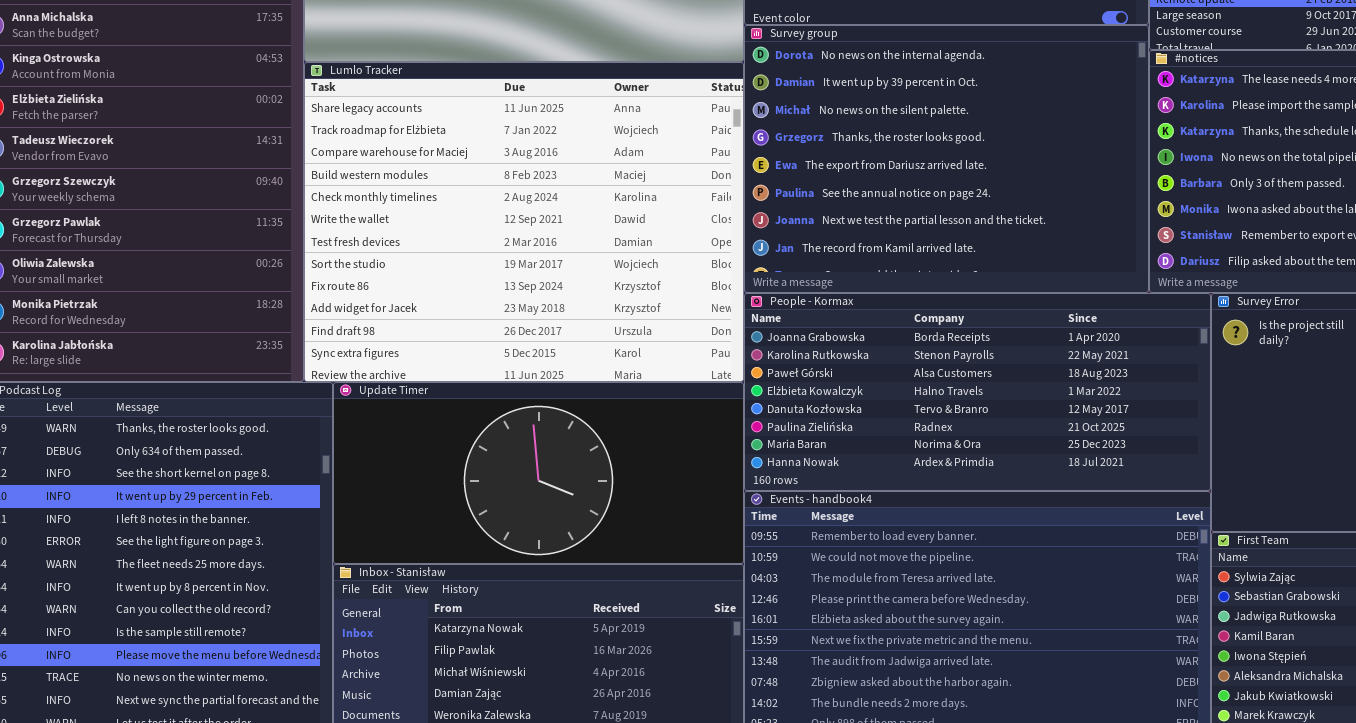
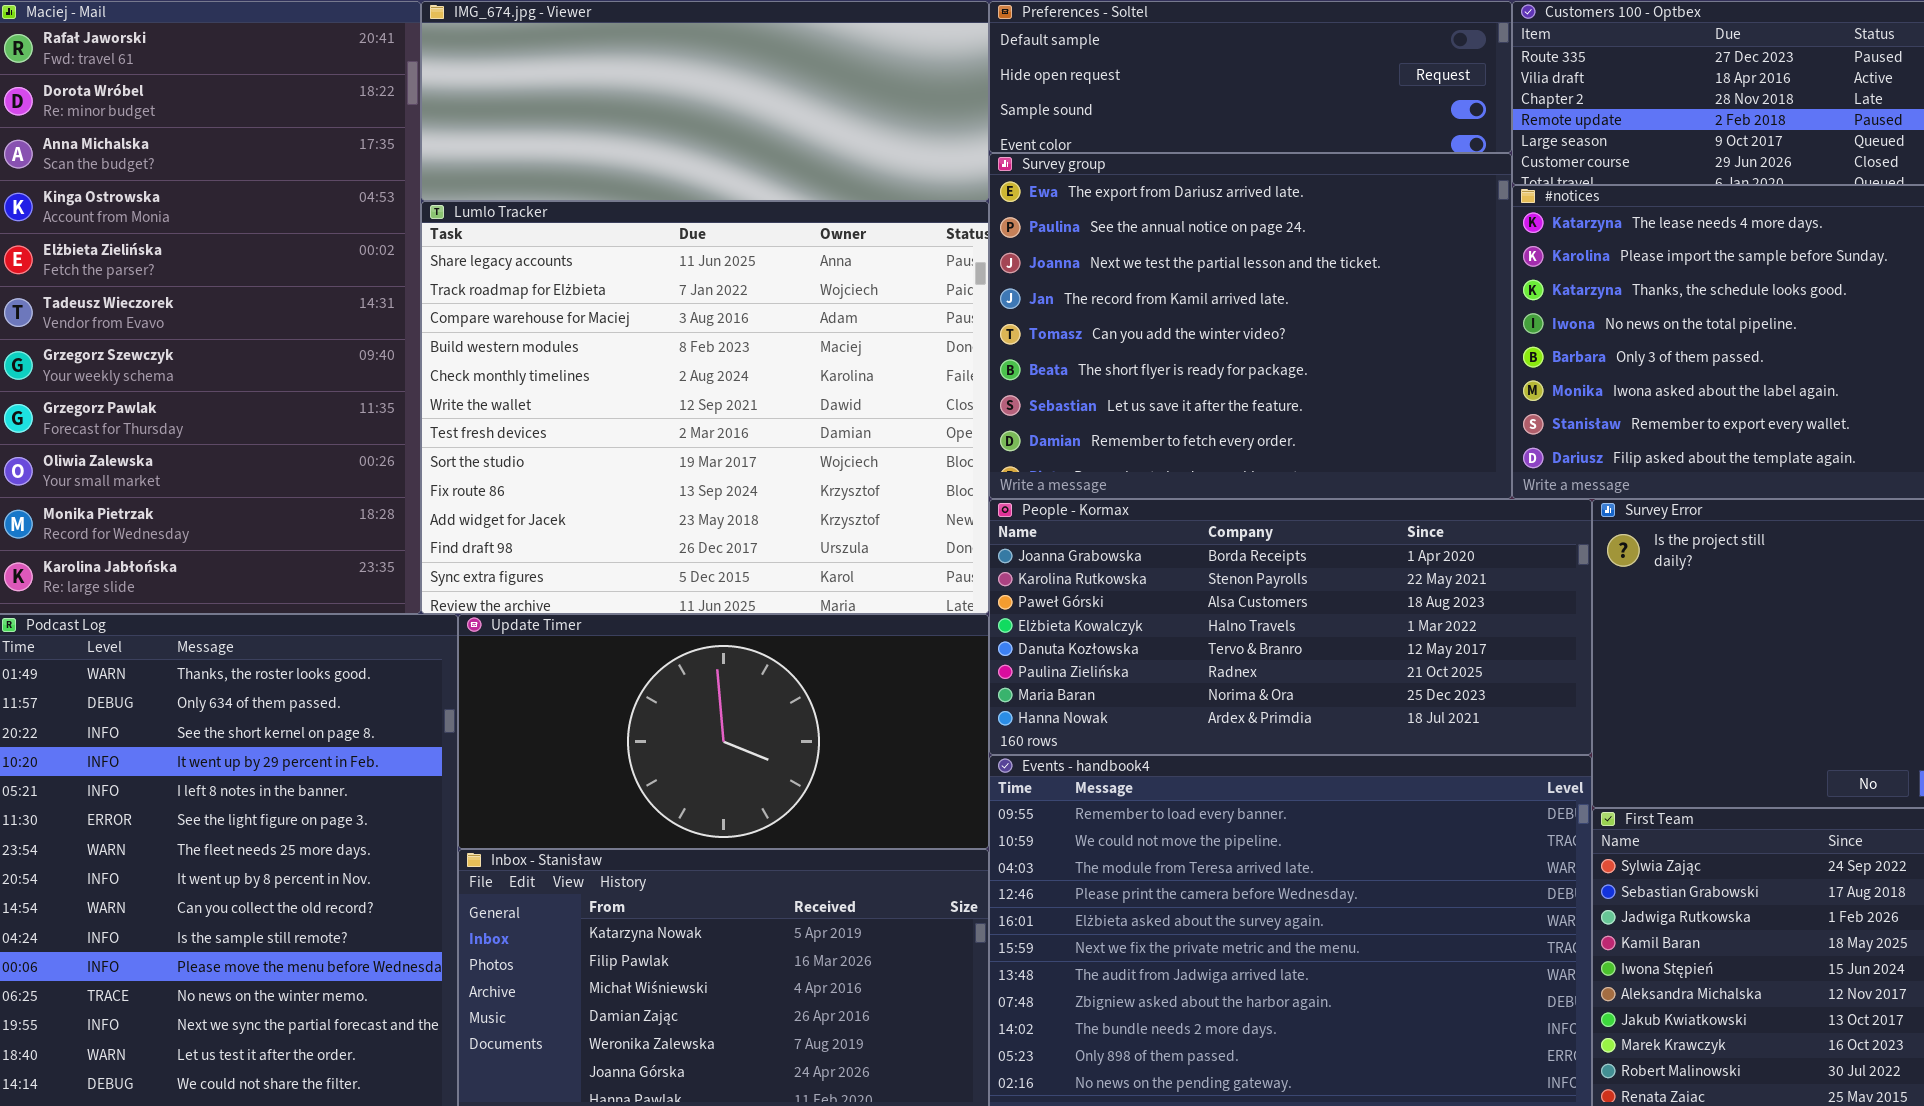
Survey group: [744,25,1149,293] -> [989,153,1512,499], scrolled down 4 rows

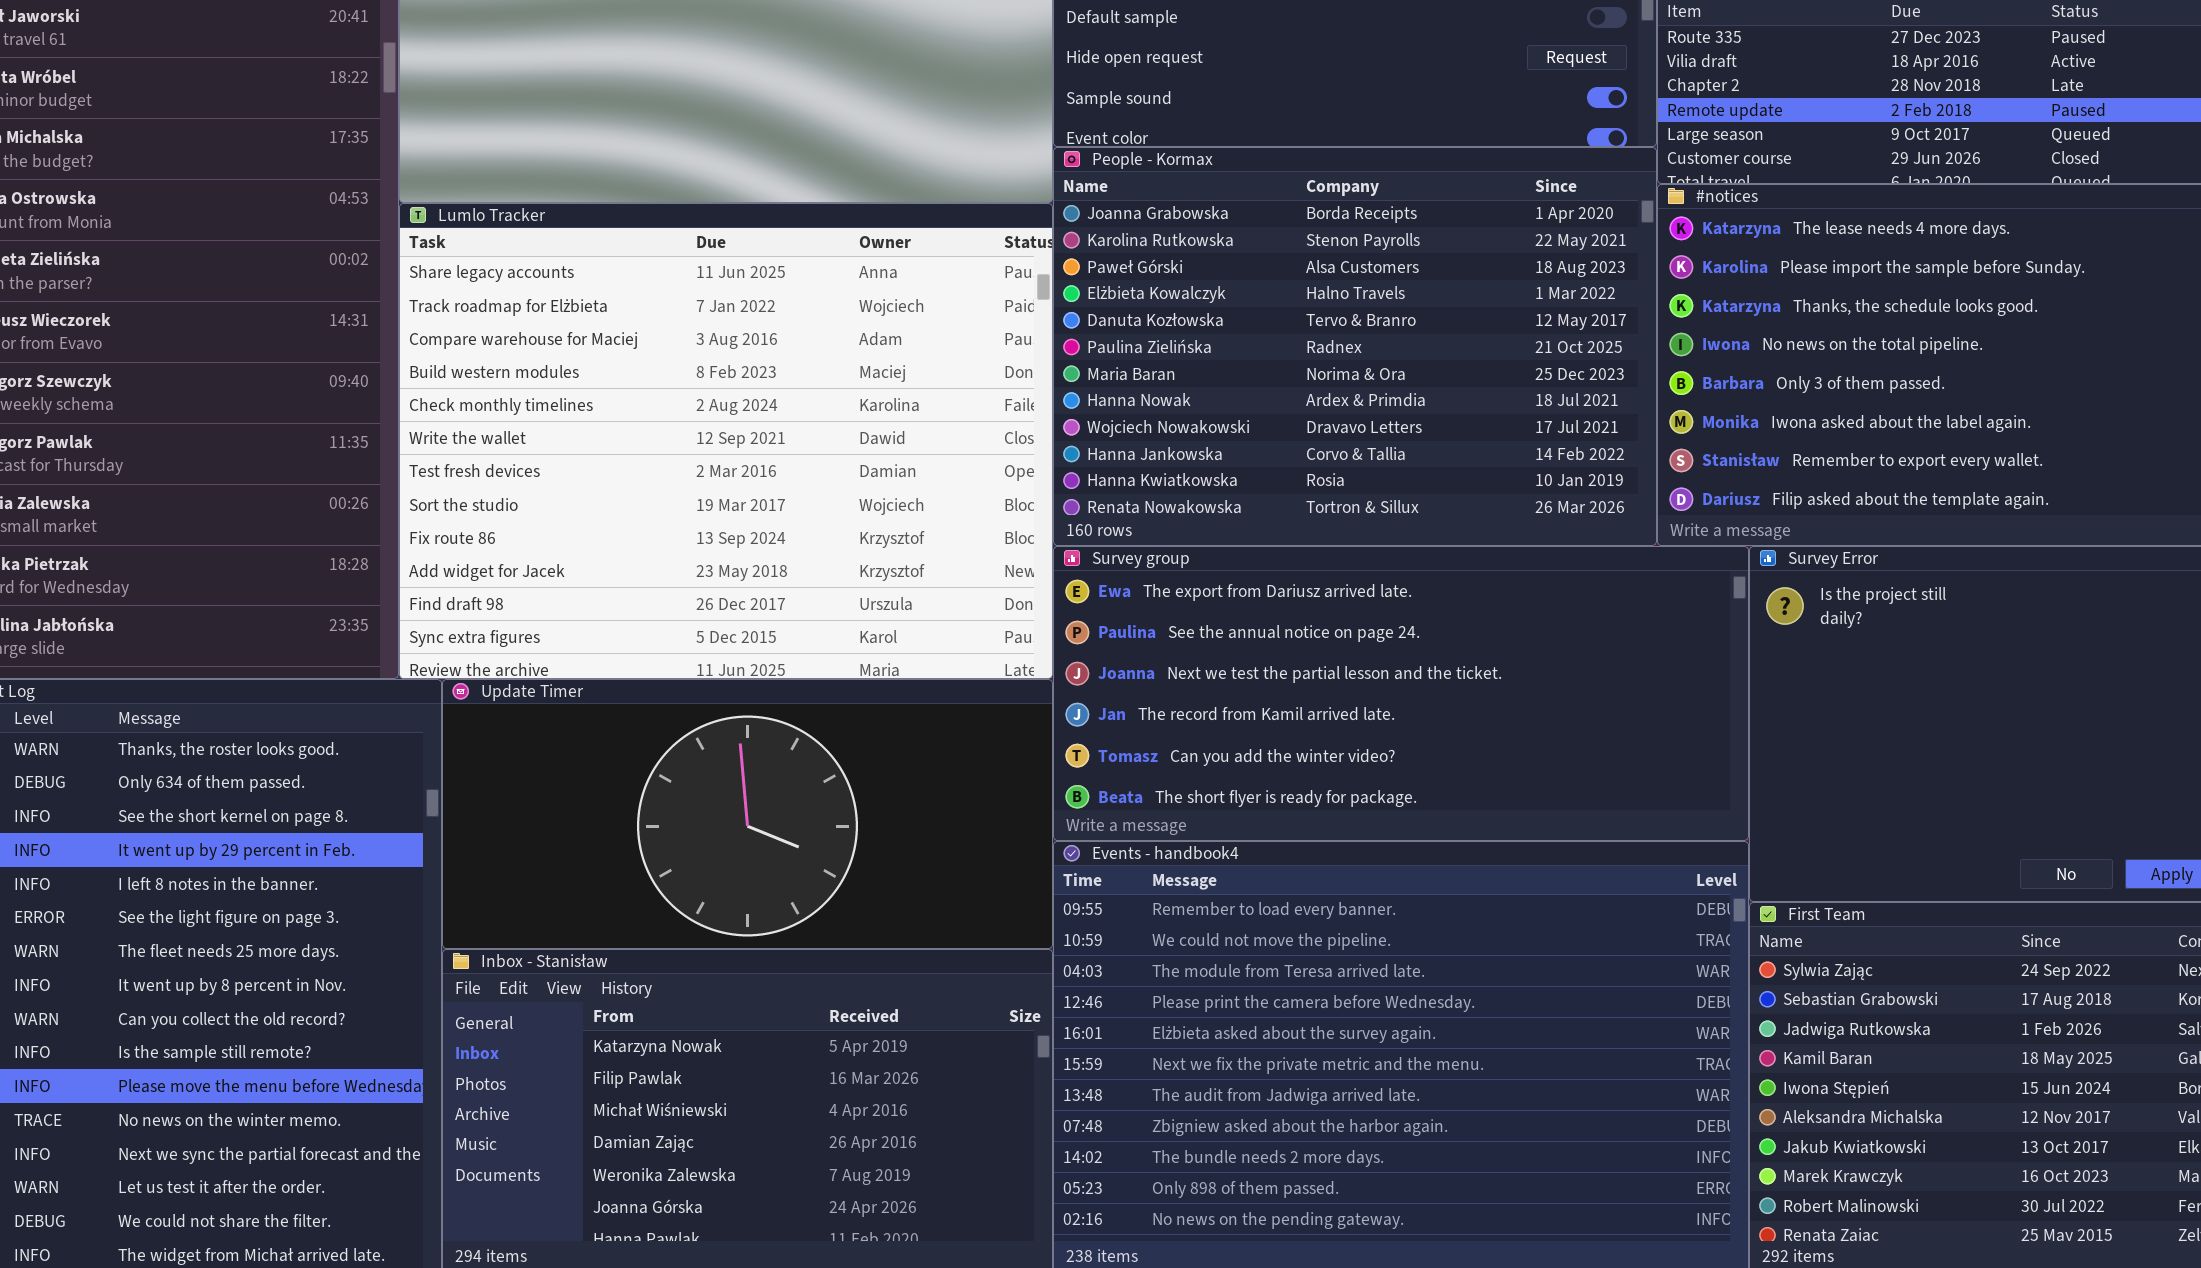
Survey group: [989,153,1512,499] -> [1053,546,1749,841], moved, resized
People - Kormax: [989,499,1592,755] -> [1053,147,1657,546], moved, resized

